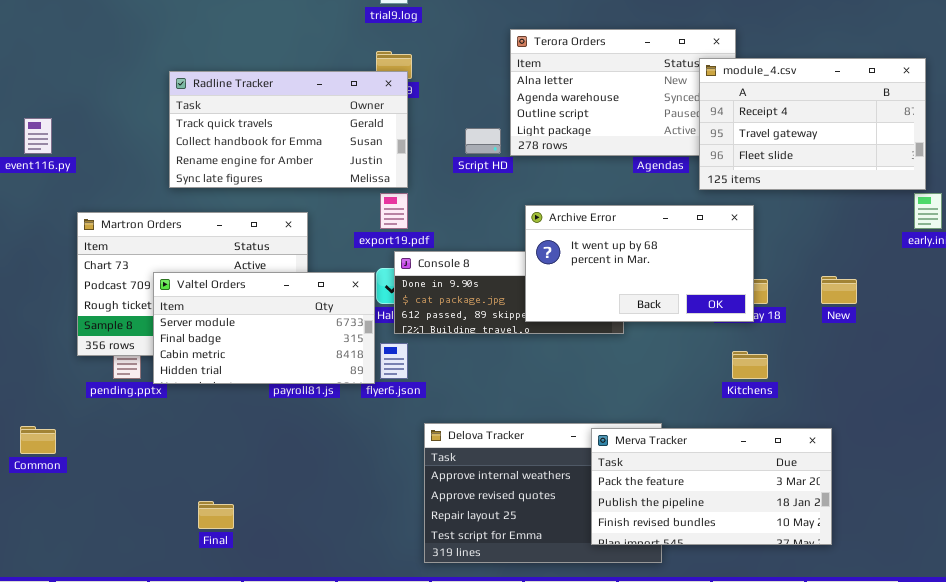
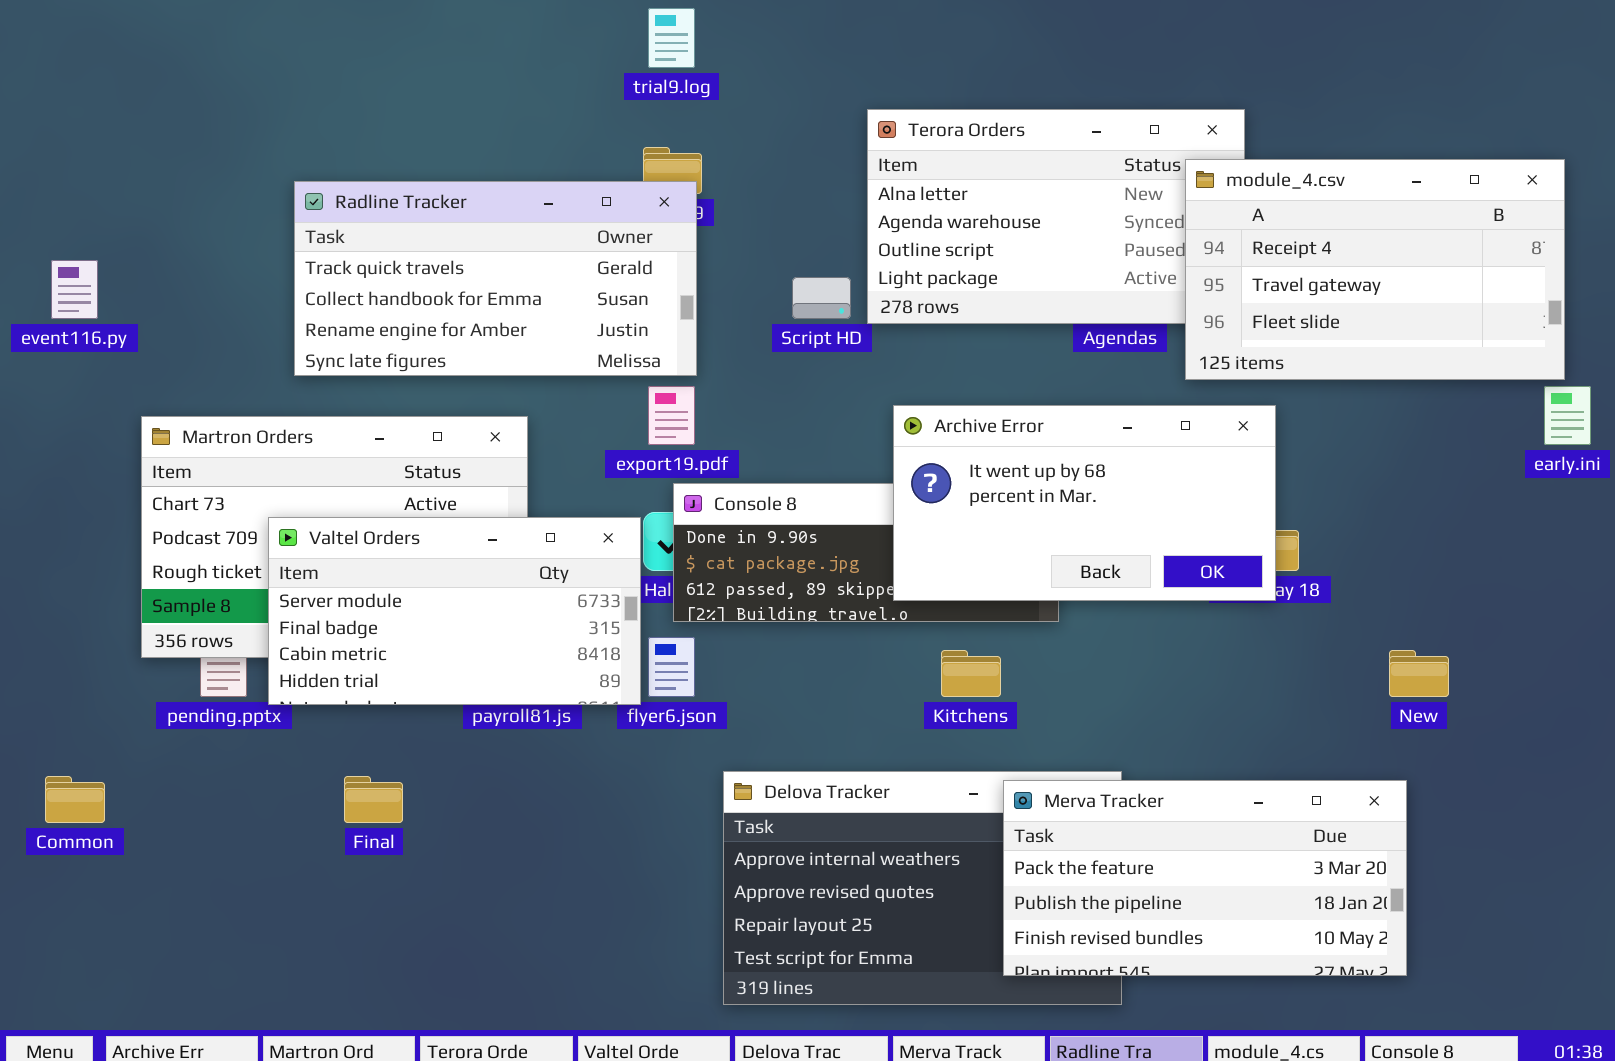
New: [821,276,857,304] -> [1389,650,1449,697], moved
Kitchens: [732,351,768,379] -> [941,650,1001,697], moved
Final: [198,501,234,529] -> [344,776,403,823], moved

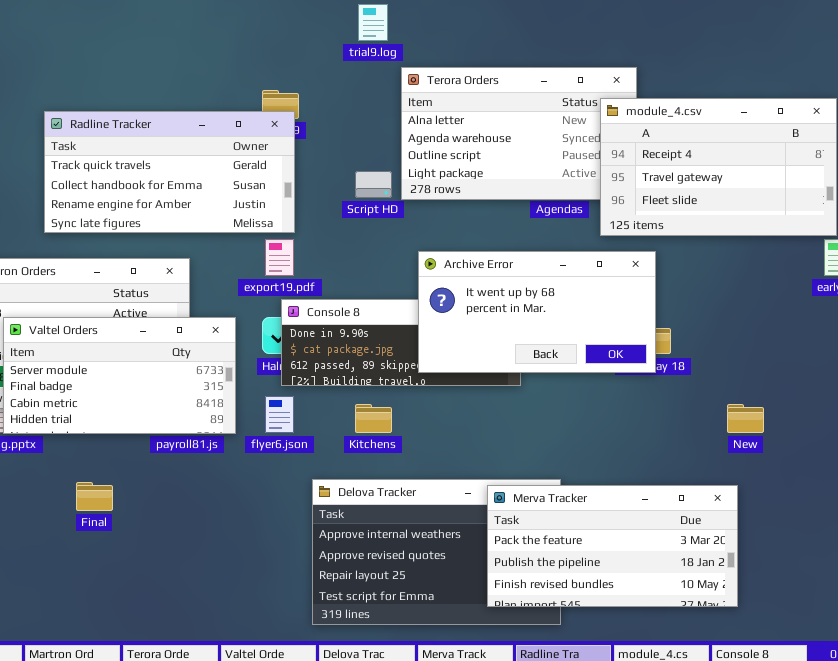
trial9.log: [648,8,695,68] -> [358,4,388,41], moved
Valtel Orders: [268,517,641,705] -> [3,317,236,434], moved
Kitchens: [941,650,1001,697] -> [355,404,392,433], moved

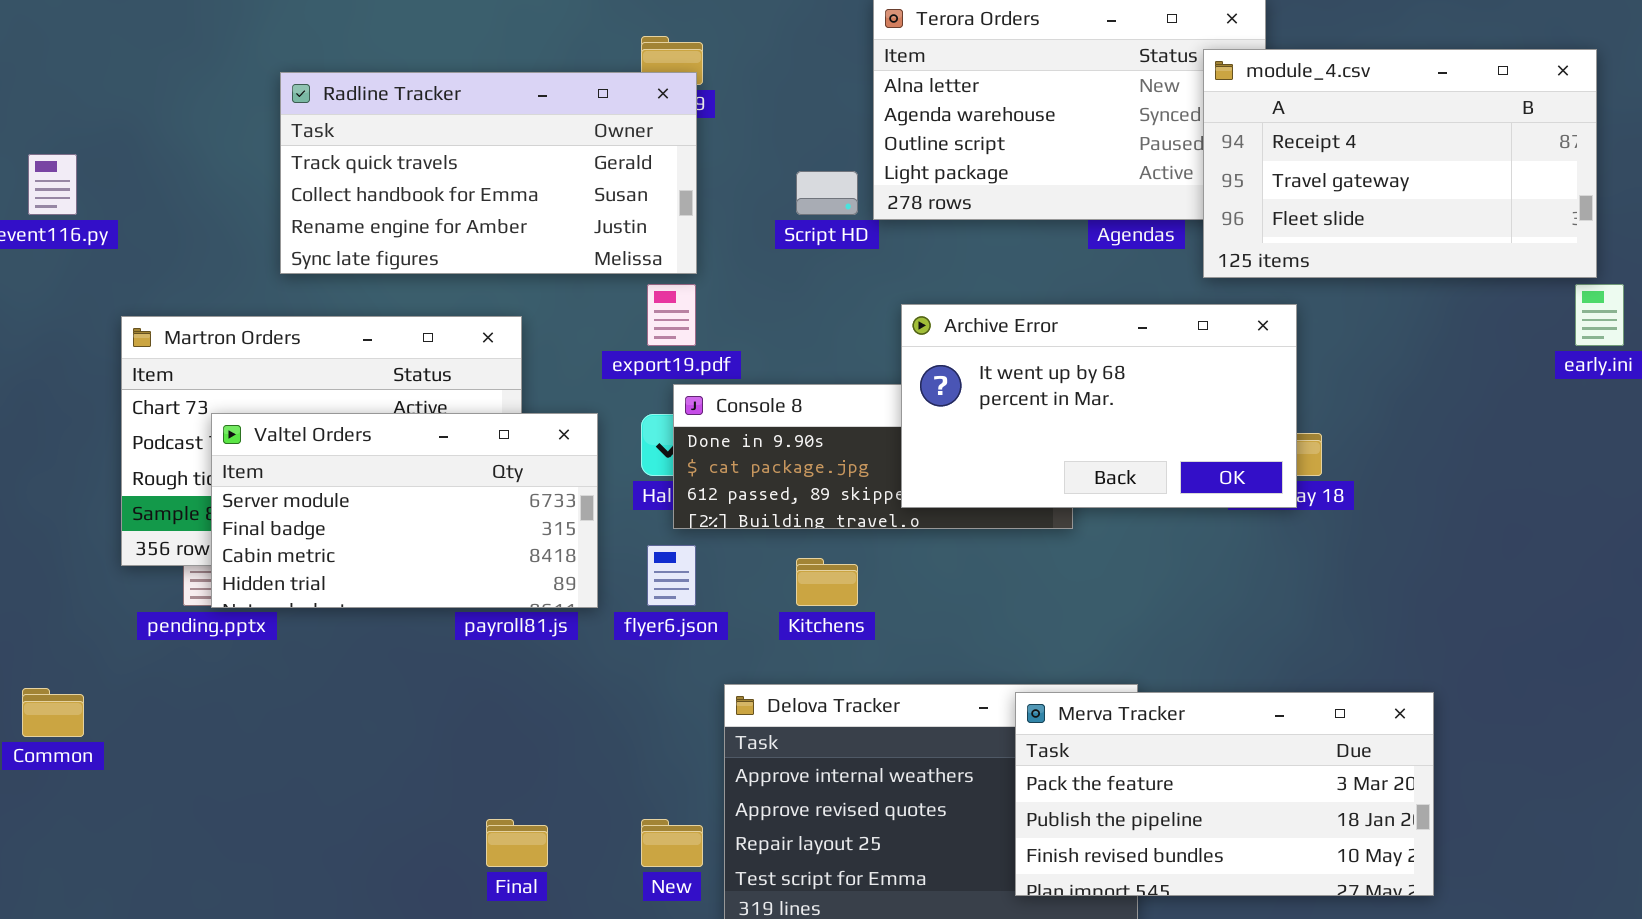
New: [727,404,764,433] -> [641,819,703,867], moved
Final: [76,482,113,511] -> [486,819,548,867], moved

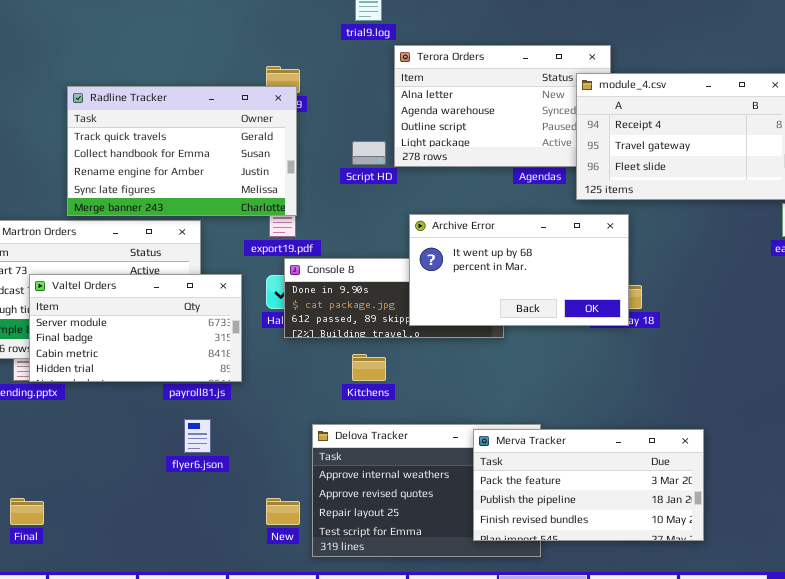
Radline Tracker: [280,72,697,274] -> [67,86,297,216], resized
flyer6.json: [647,545,696,606] -> [184,419,211,453], moved
Final: [486,819,548,867] -> [10,498,44,525], moved

